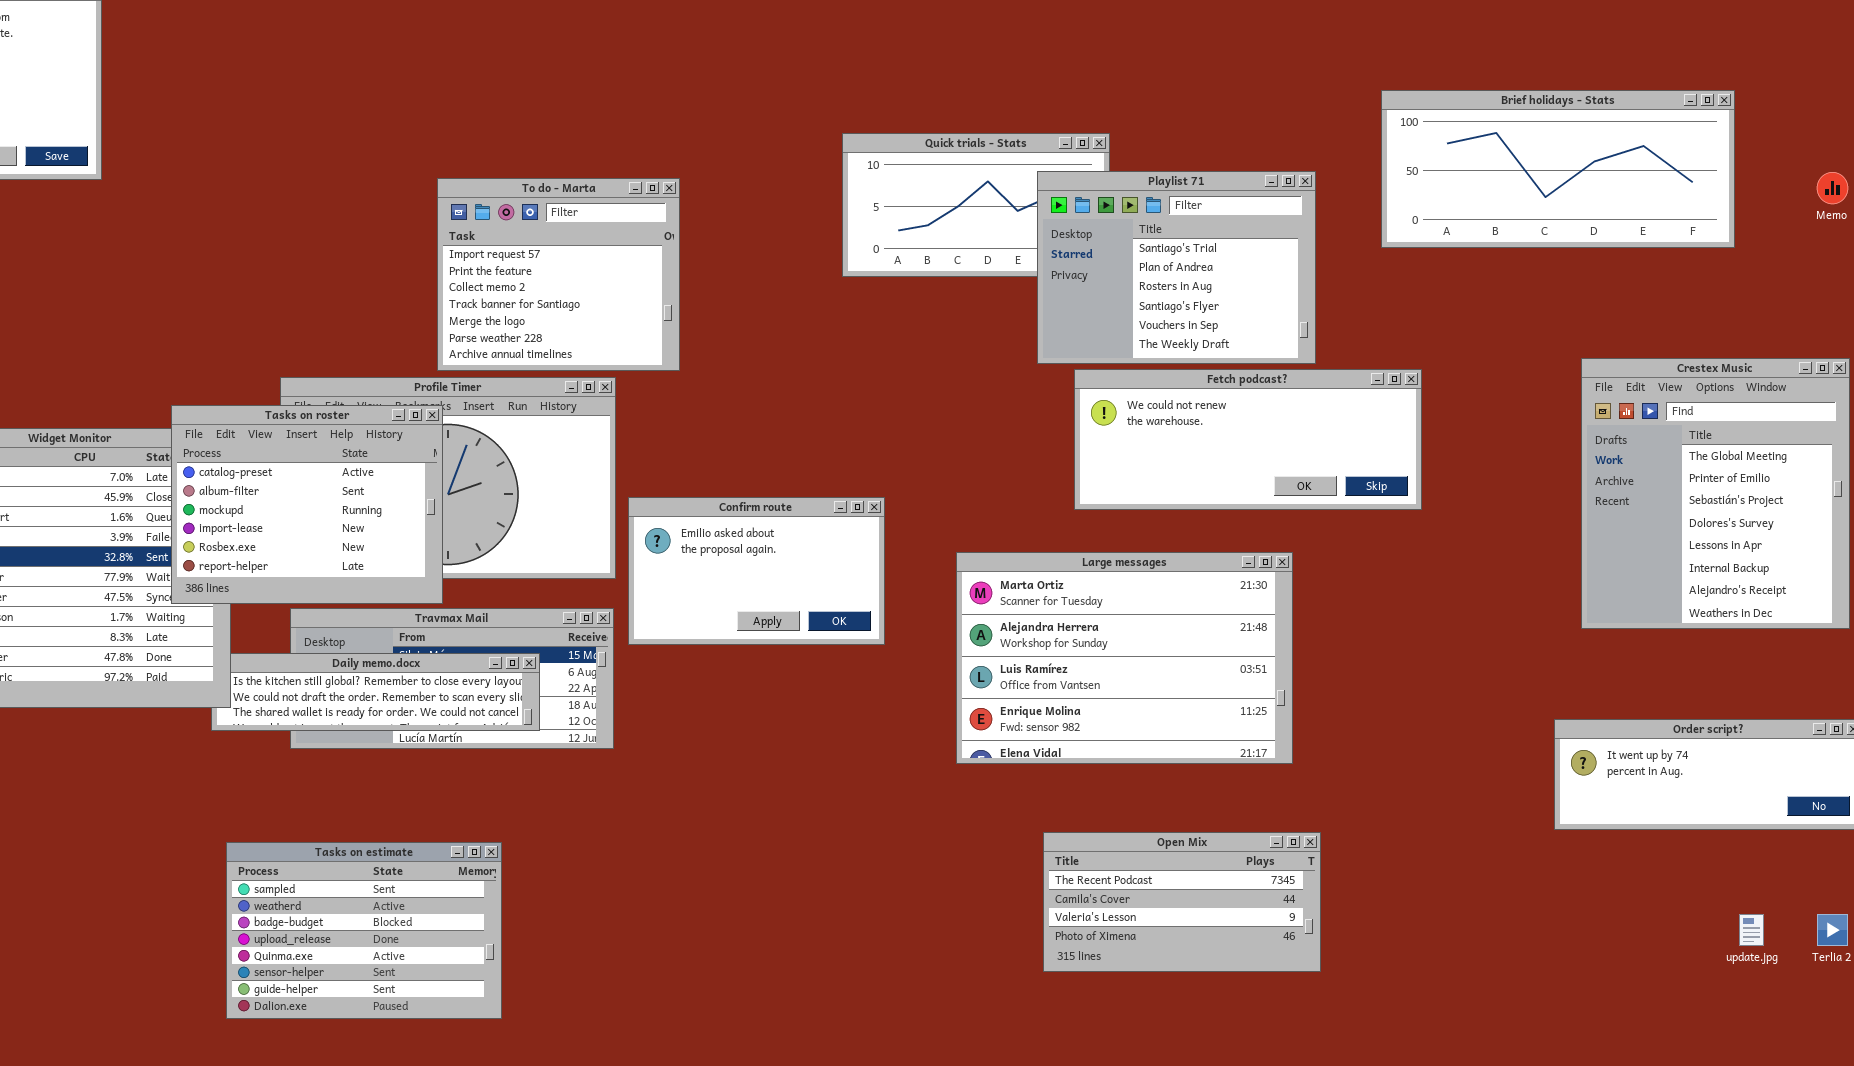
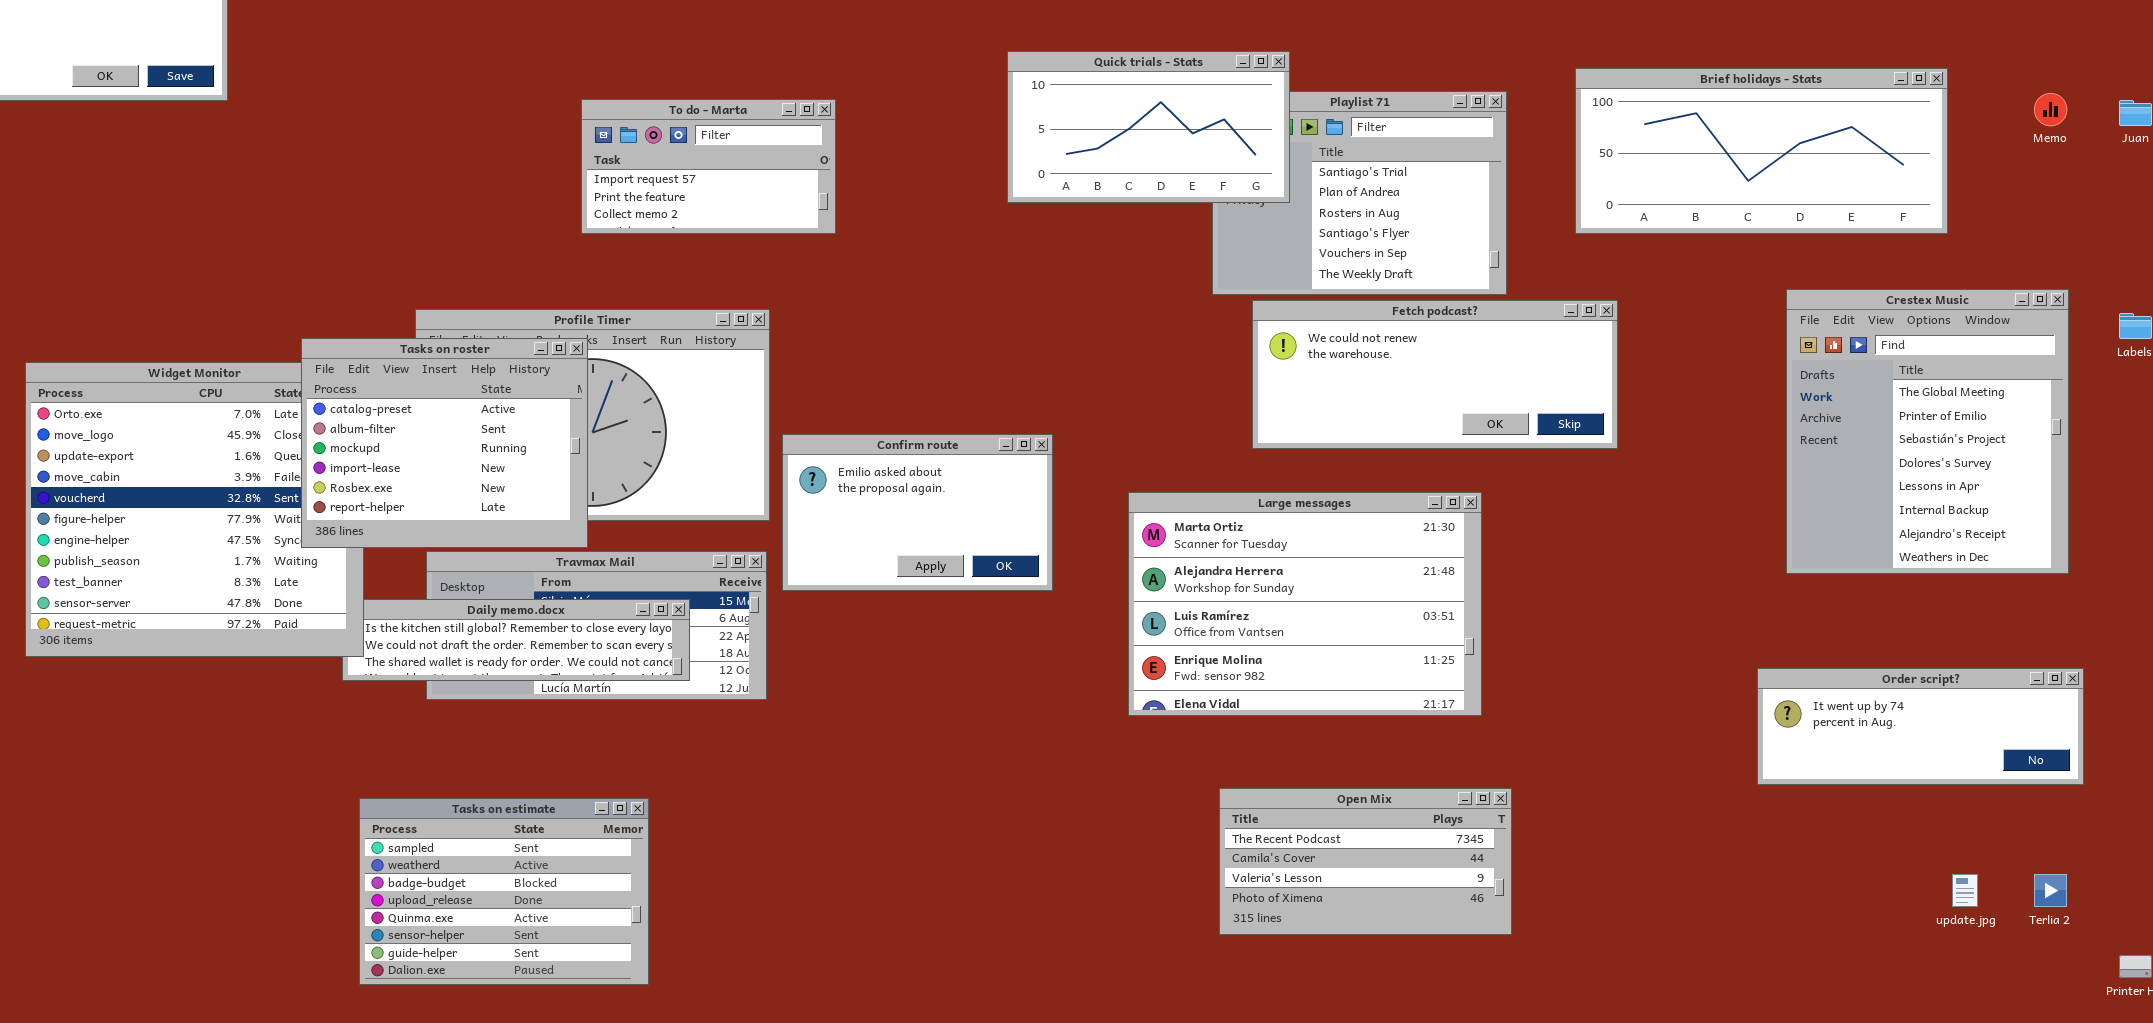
Brief holidays - Stats: [1381,90,1735,248] -> [1575,68,1948,234], moved
Quick trials - Stats: [842,133,1110,277] -> [1007,51,1290,203], raised
To do - Marta: [437,178,680,371] -> [581,99,836,234], resized

